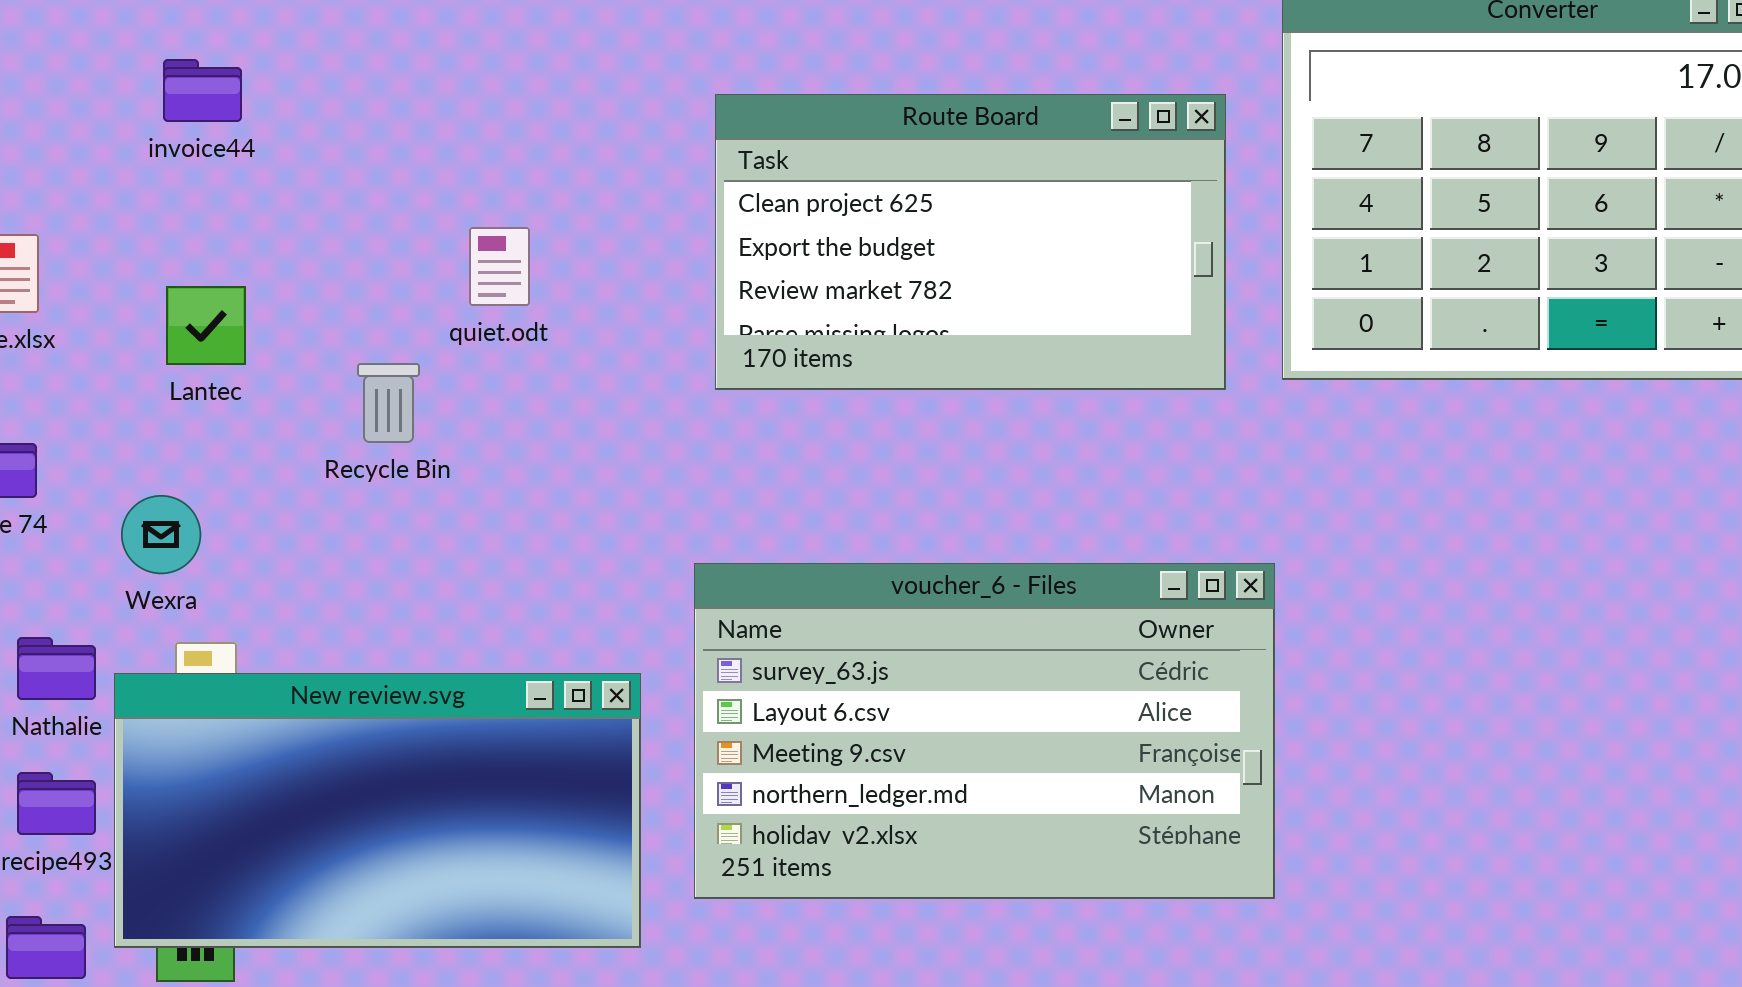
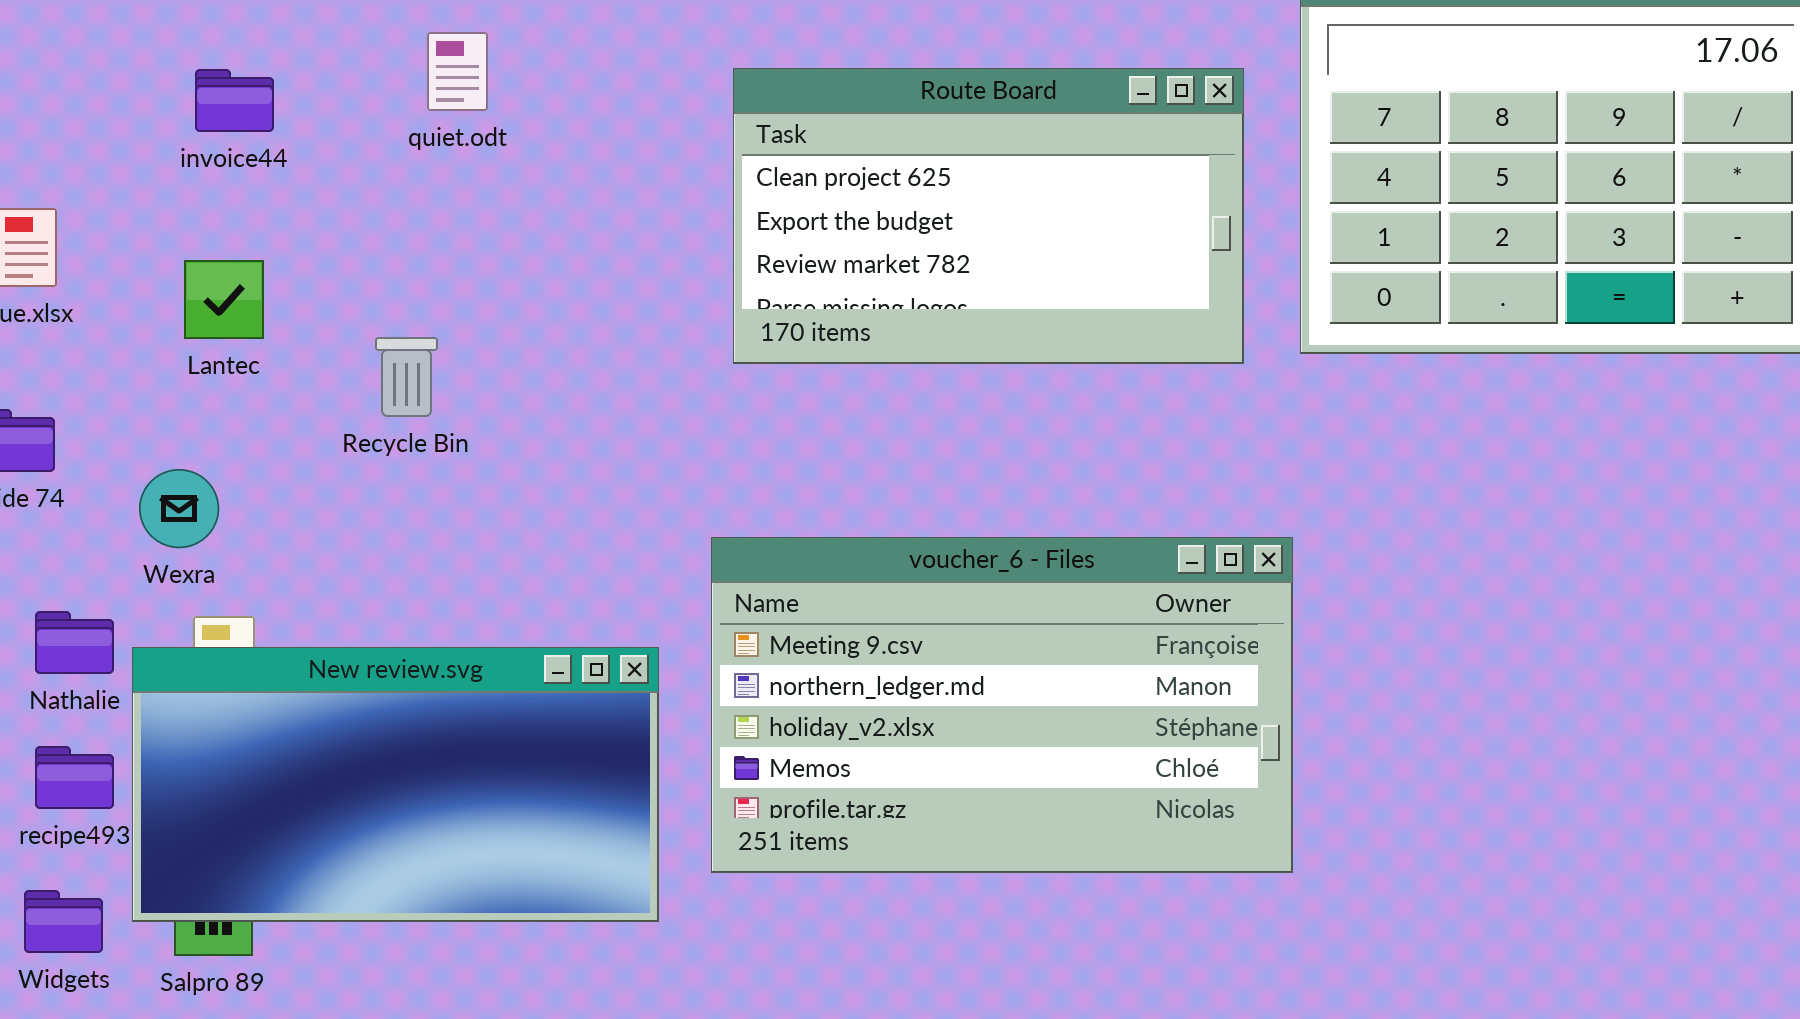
invoice44: [163,59,242,122] -> [195,69,274,132], moved
quiet.odt: [469,227,530,306] -> [427,32,488,111], moved
voucher_6 - Files: [694,563,1275,899] -> [711,537,1293,873], scrolled down 2 rows

